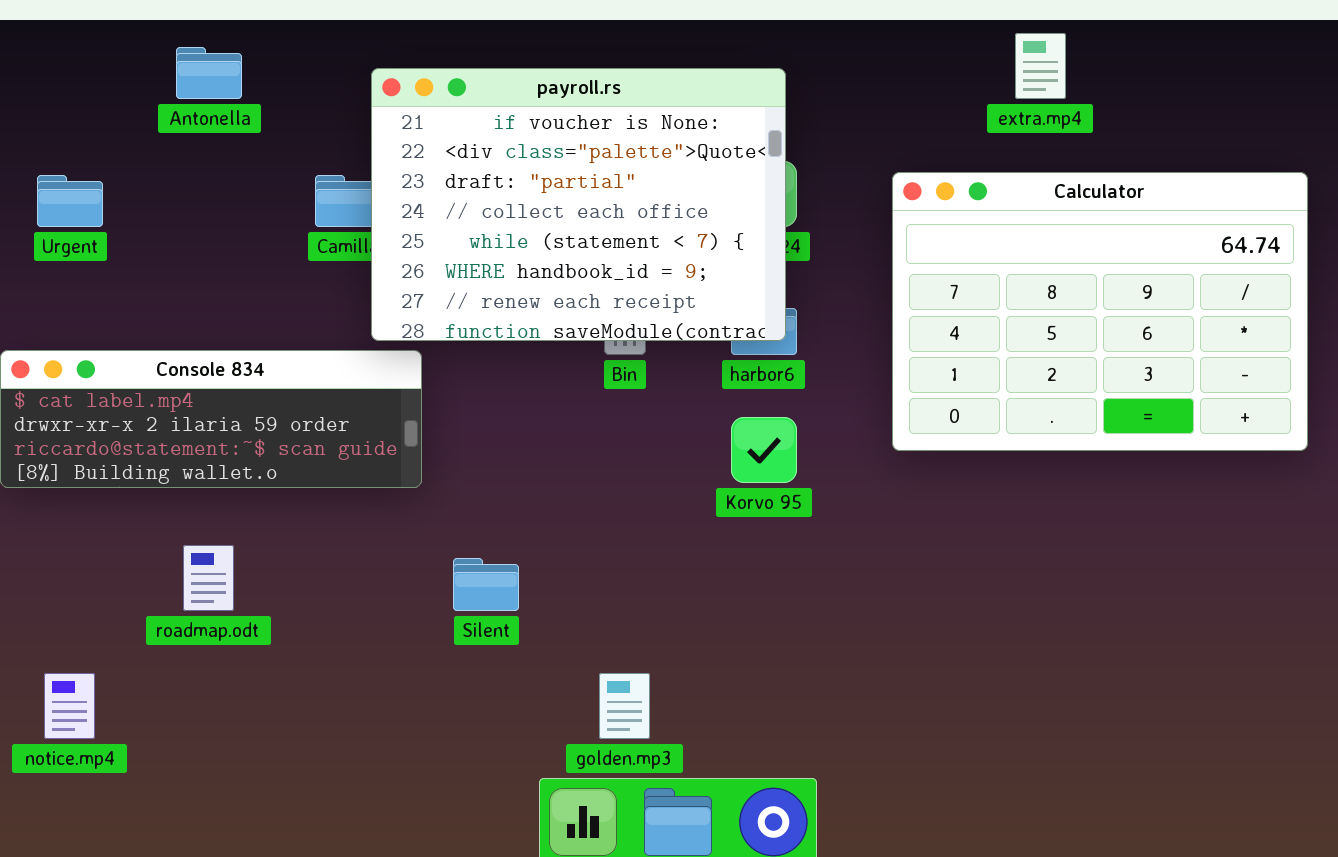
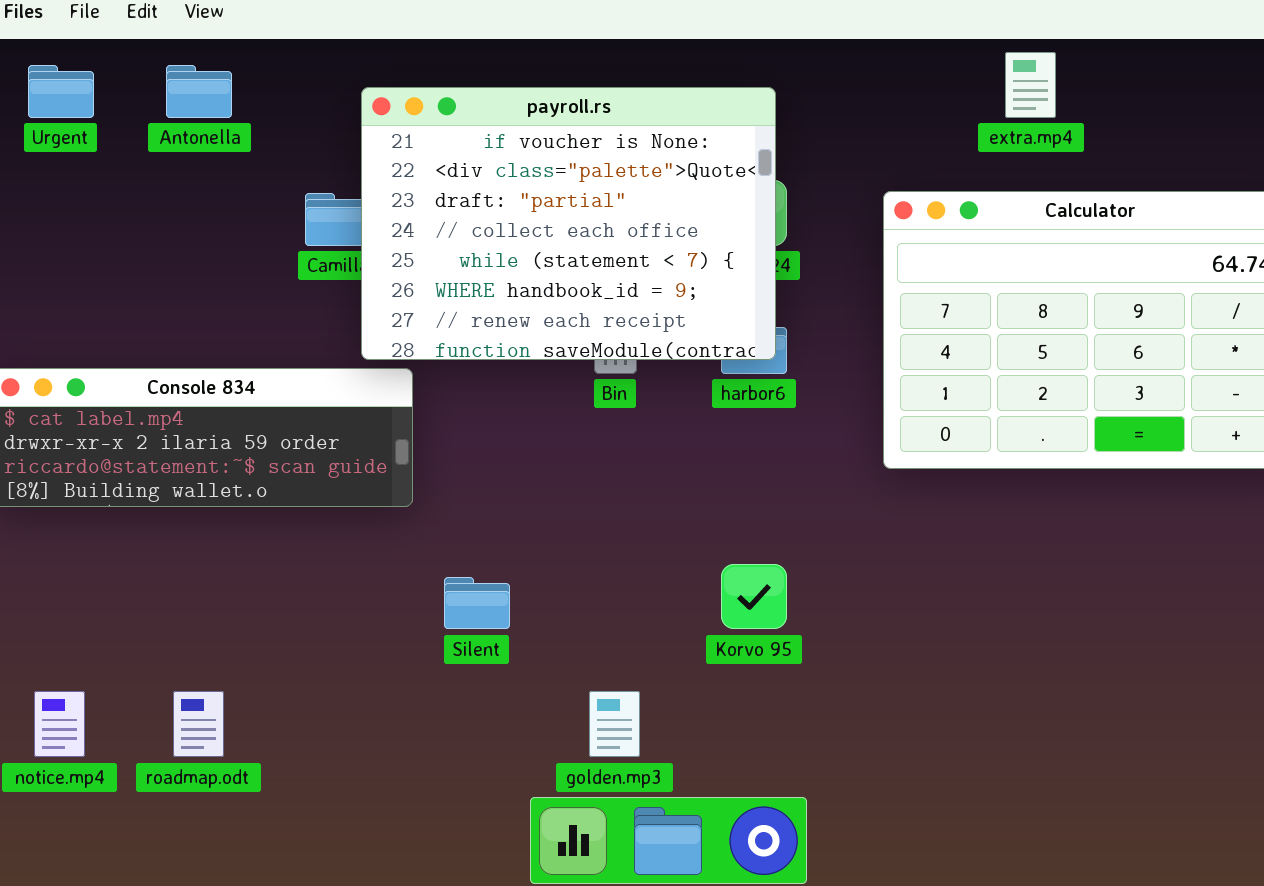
Urgent: [37,175,103,227] -> [28,65,94,118], moved
Korvo 95: [731,417,797,483] -> [721,564,787,629], moved
roadmap.odt: [183,545,234,611] -> [173,691,224,757], moved

